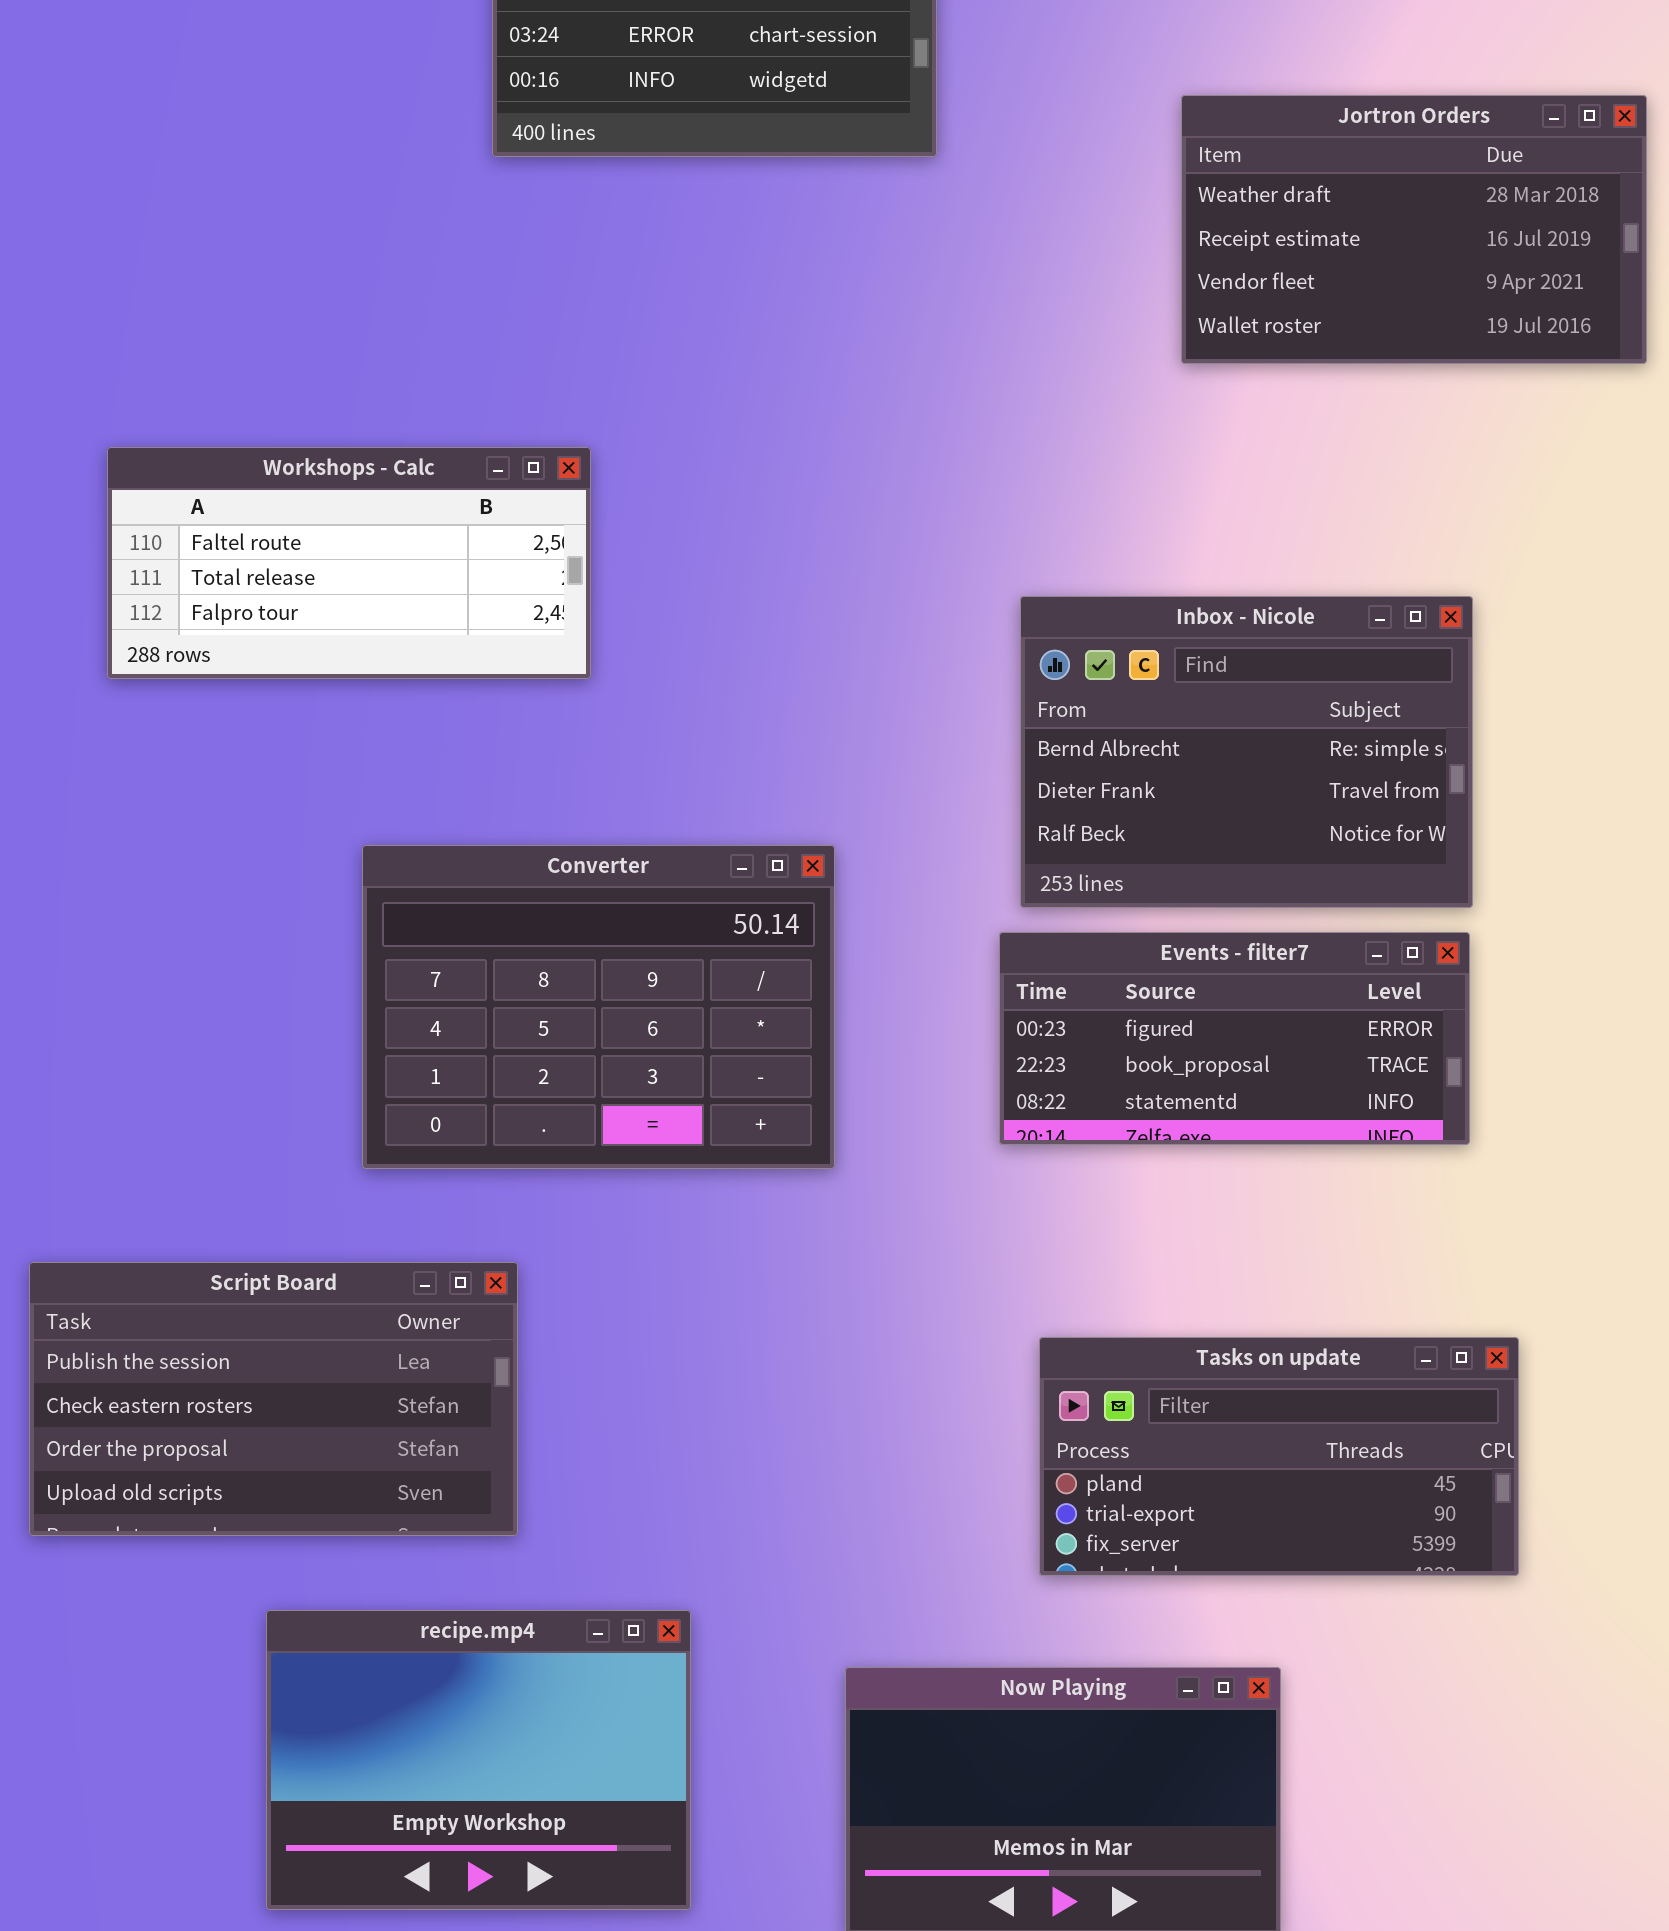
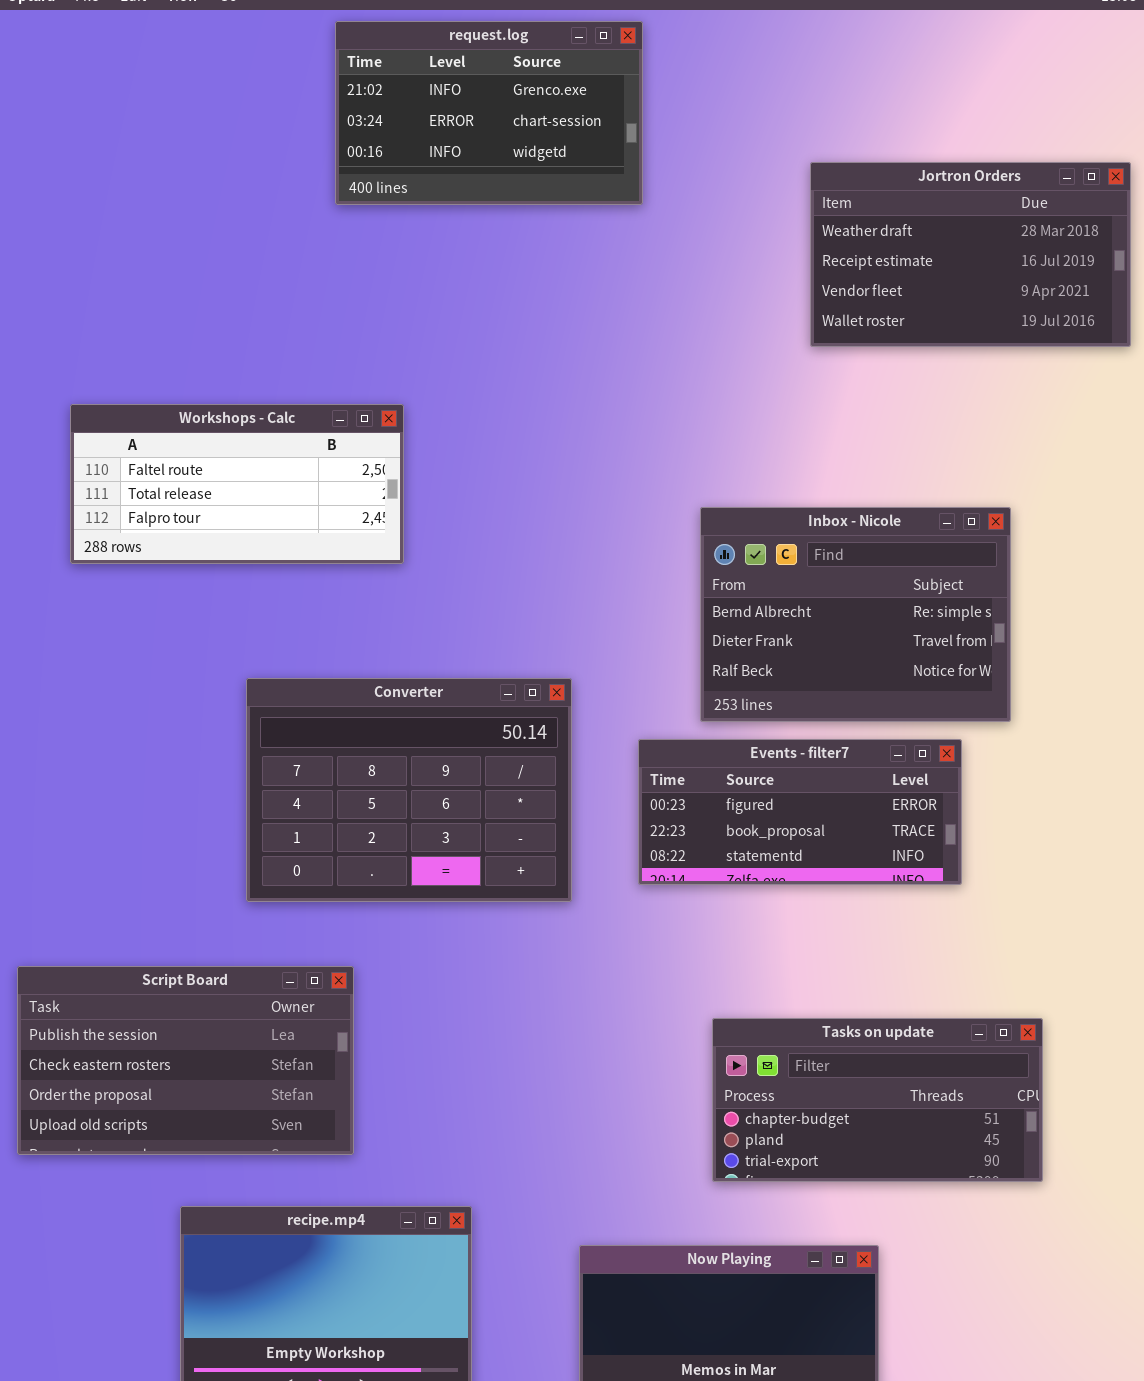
Events - filter7: [999,932,1470,1145] -> [638,739,962,885], moved
Tasks on update: [1039,1337,1519,1576] -> [712,1018,1043,1182], scrolled up 1 row

